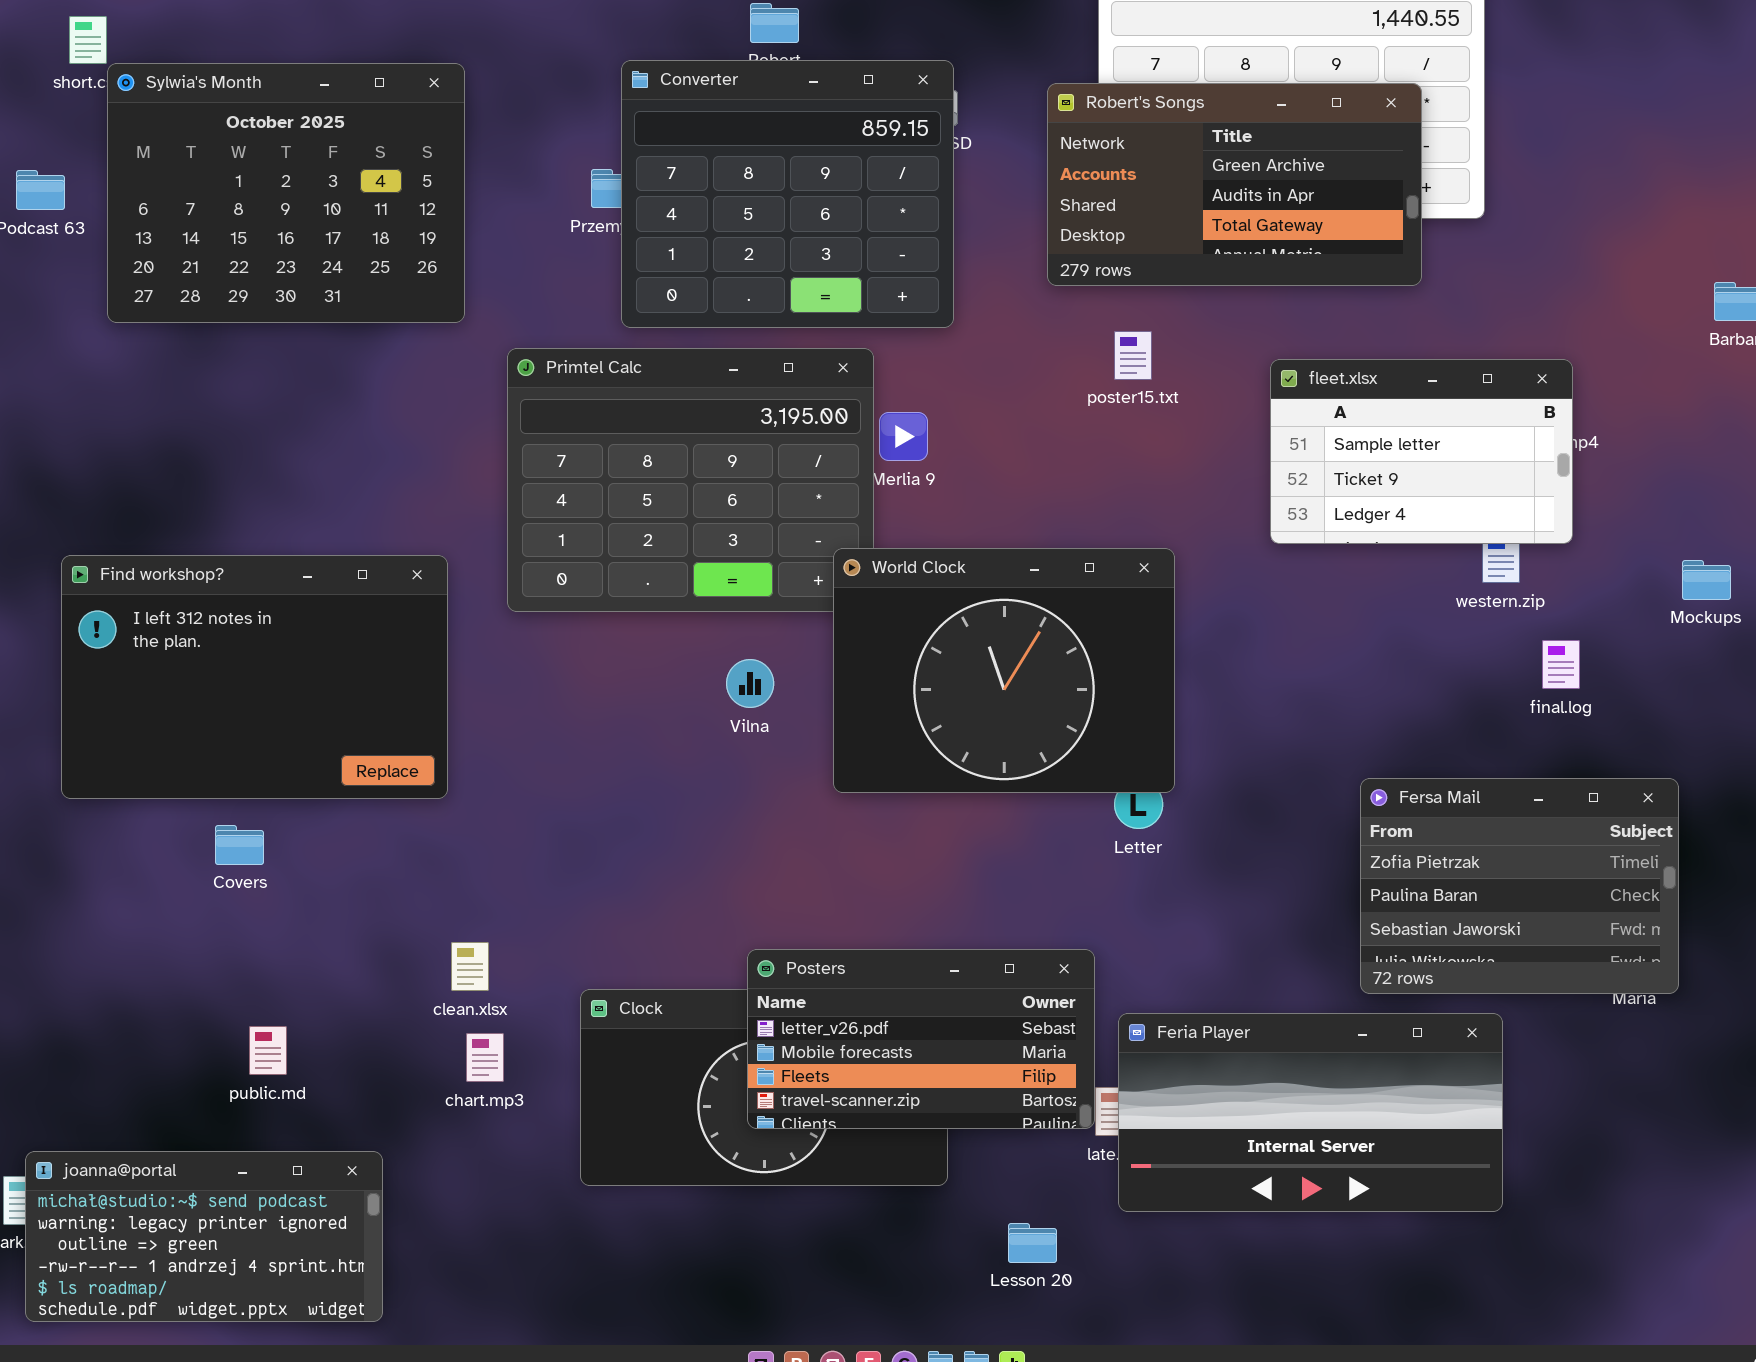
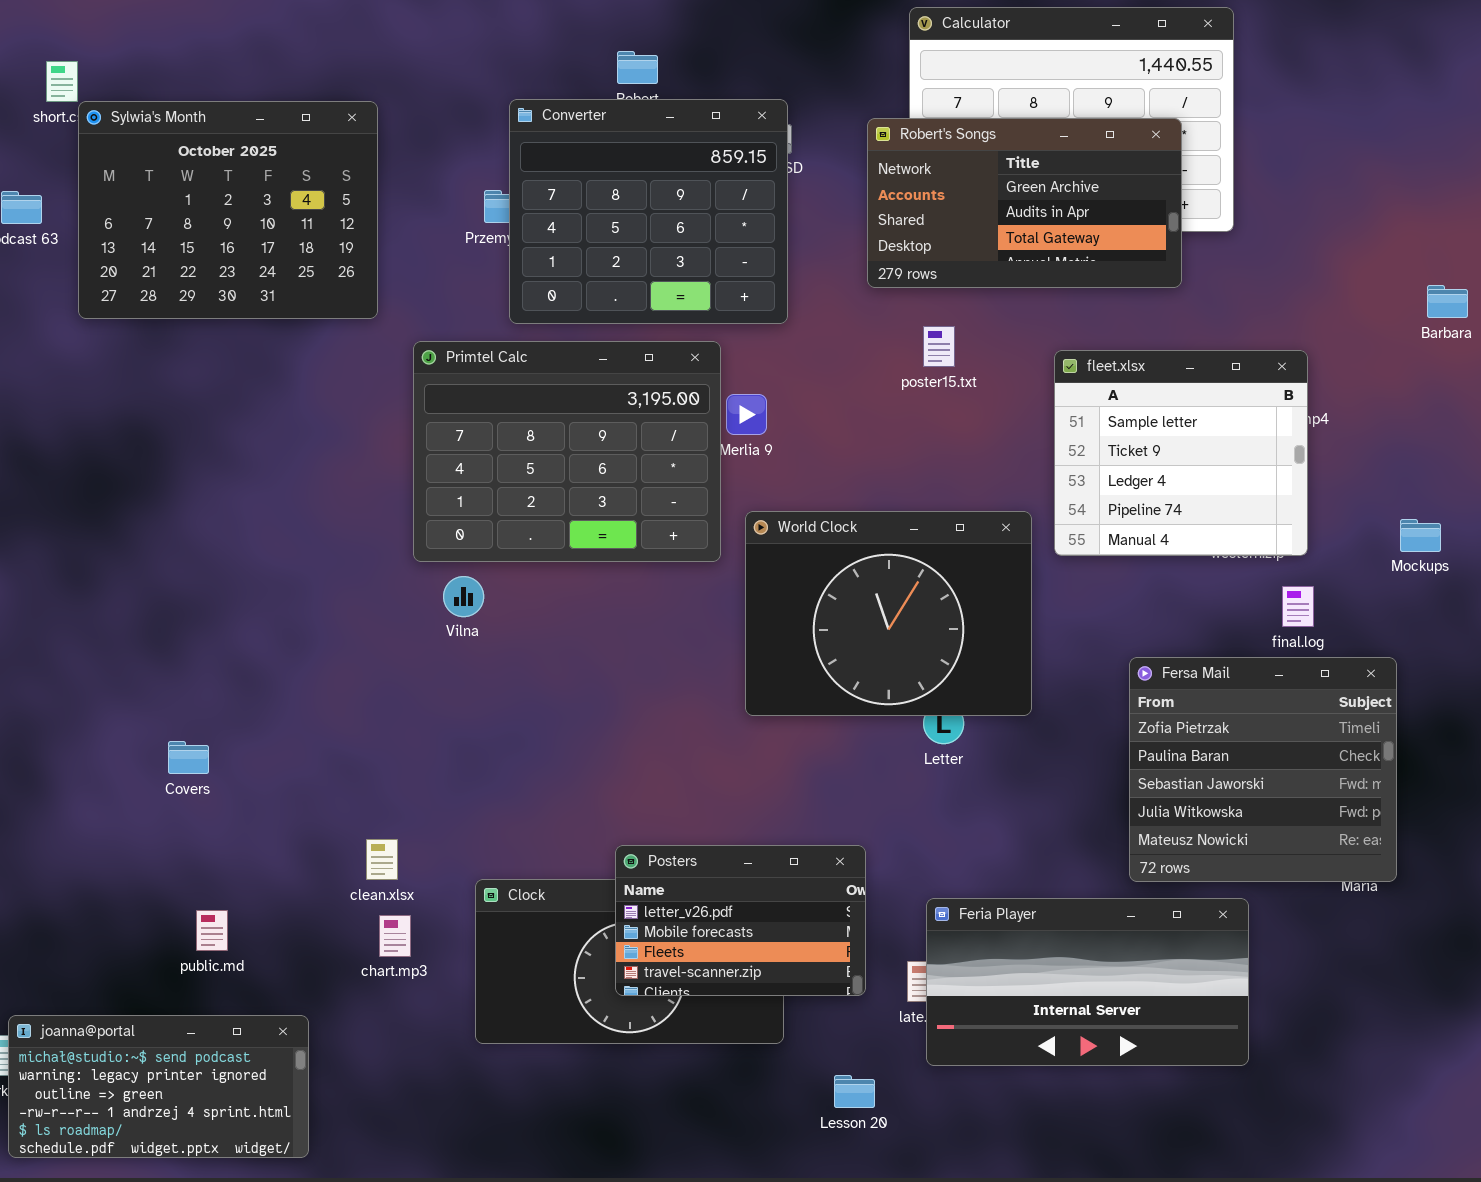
fleet.xlsx: [1270,359,1573,544] -> [1054,350,1308,556], resized
World Clock: [833,548,1175,793] -> [745,511,1032,716], moved
Find workshop?: [61,555,448,799] -> none, closed
Vilna: [726,659,774,708] -> [443,576,484,617], moved
Fersa Mail: [1360,778,1679,994] -> [1129,657,1397,882], resized
Posters: [747,949,1095,1129] -> [615,845,866,996], resized

